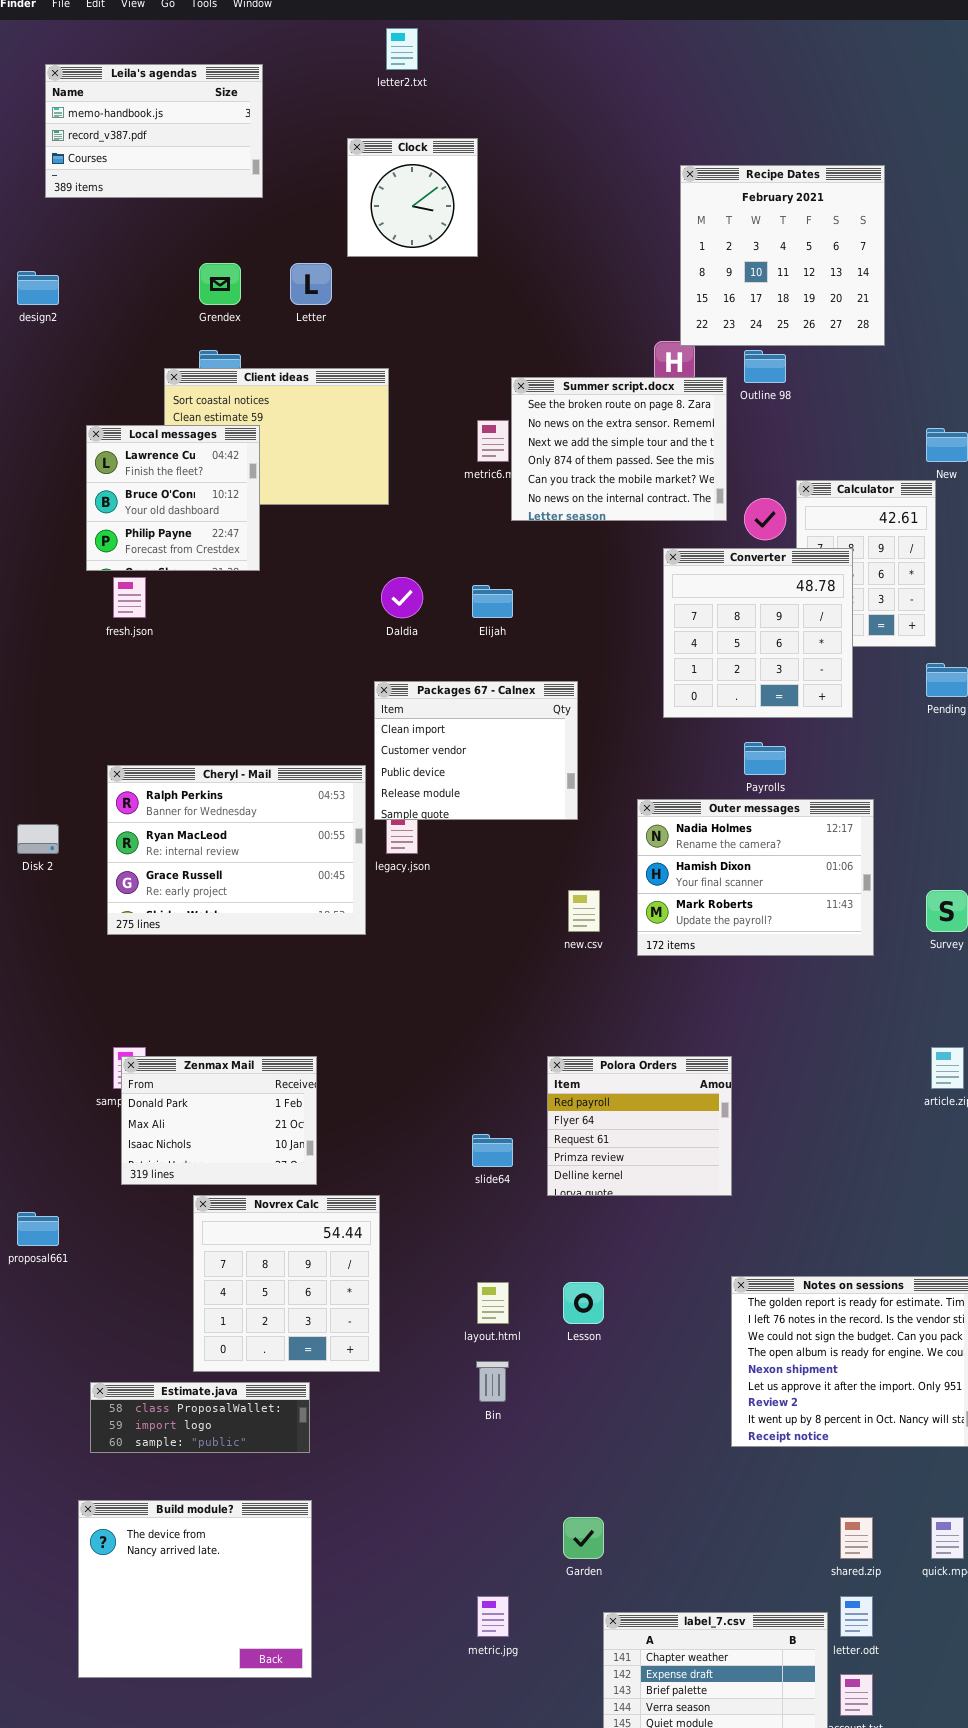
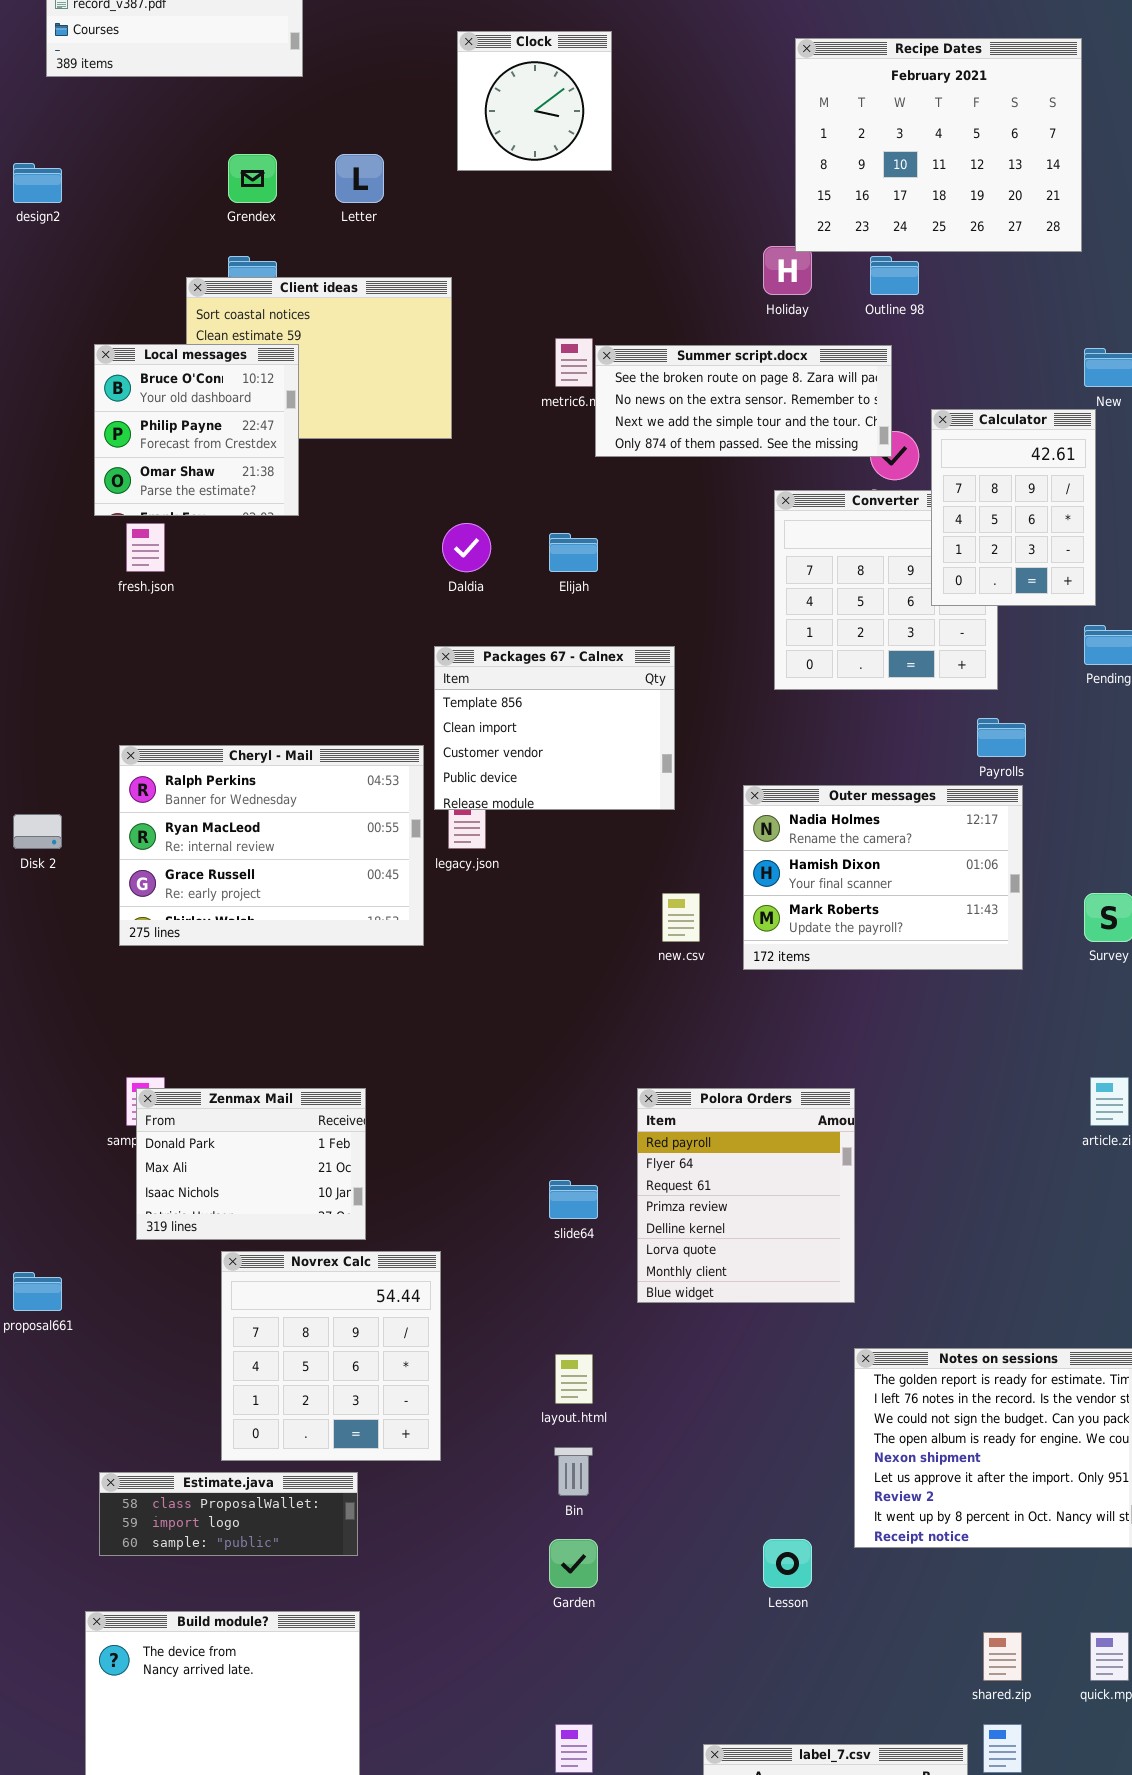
Clock: [347,138,478,257] -> [457,31,612,171], moved
Recipe Dates: [680,165,885,346] -> [795,38,1082,252], resized
Summer script.docx: [511,377,727,521] -> [595,345,892,457], resized
Local messages: [86,425,260,571] -> [94,344,299,516], scrolled down 1 row
Calculator: [796,480,936,647] -> [931,409,1096,606], raised
Packages 67 - Calnex: [374,681,578,820] -> [434,646,675,810], scrolled up 1 row
Payrolls: [744,742,786,775] -> [977,718,1026,757], moved
Polora Orders: [547,1056,732,1196] -> [637,1088,855,1303], resized
Lesson: [563,1282,604,1324] -> [763,1539,812,1588], moved
Garden: [563,1517,604,1559] -> [549,1539,598,1588], moved

